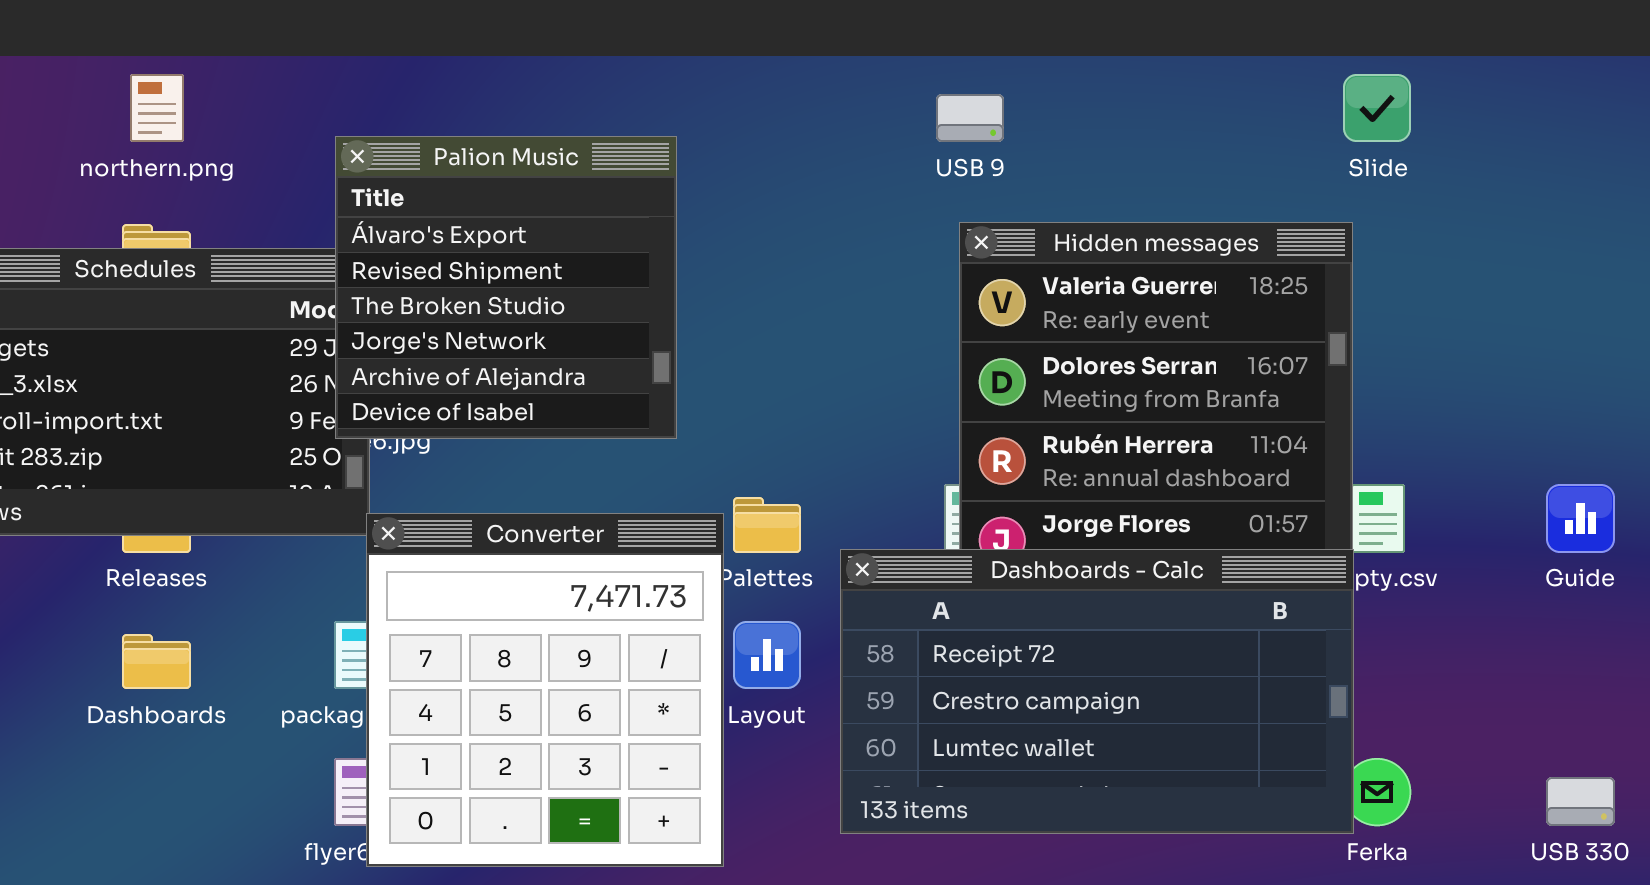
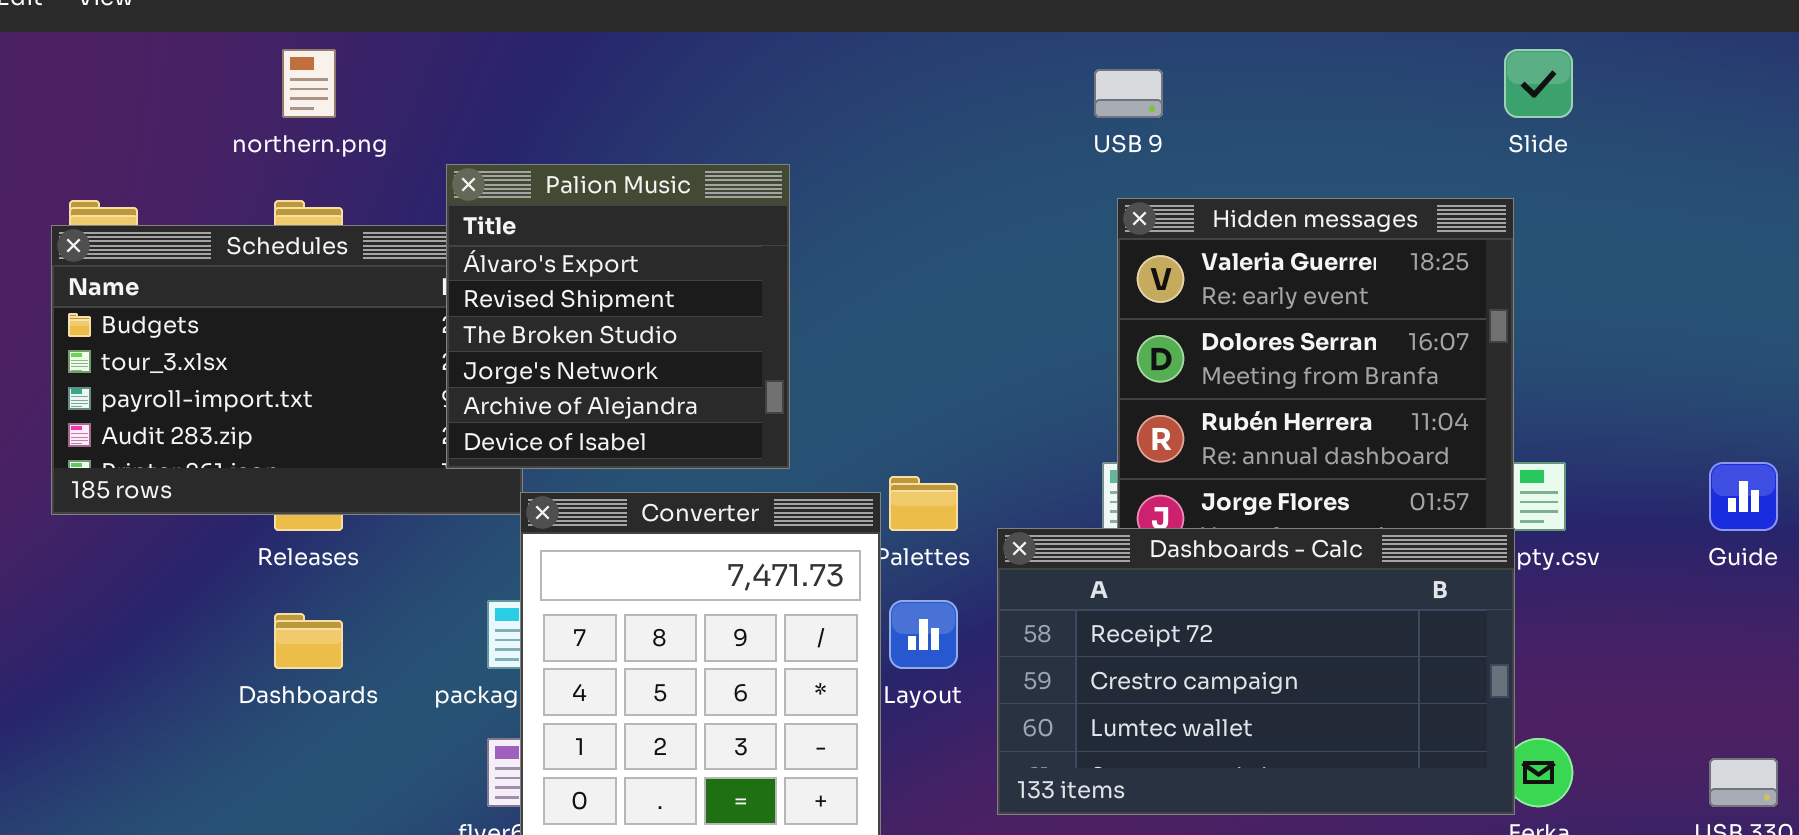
Palion Music: [335,136,677,439] -> [446,164,790,469], moved

